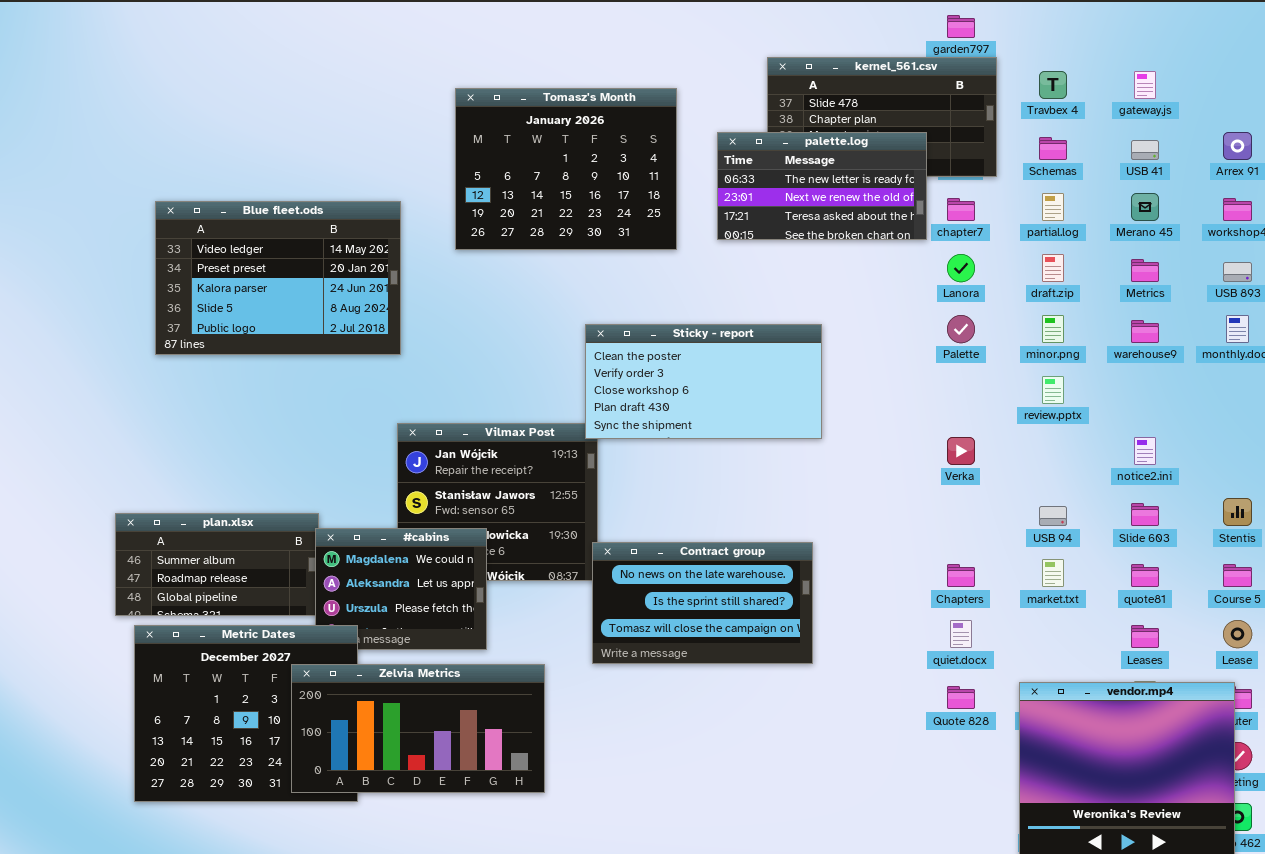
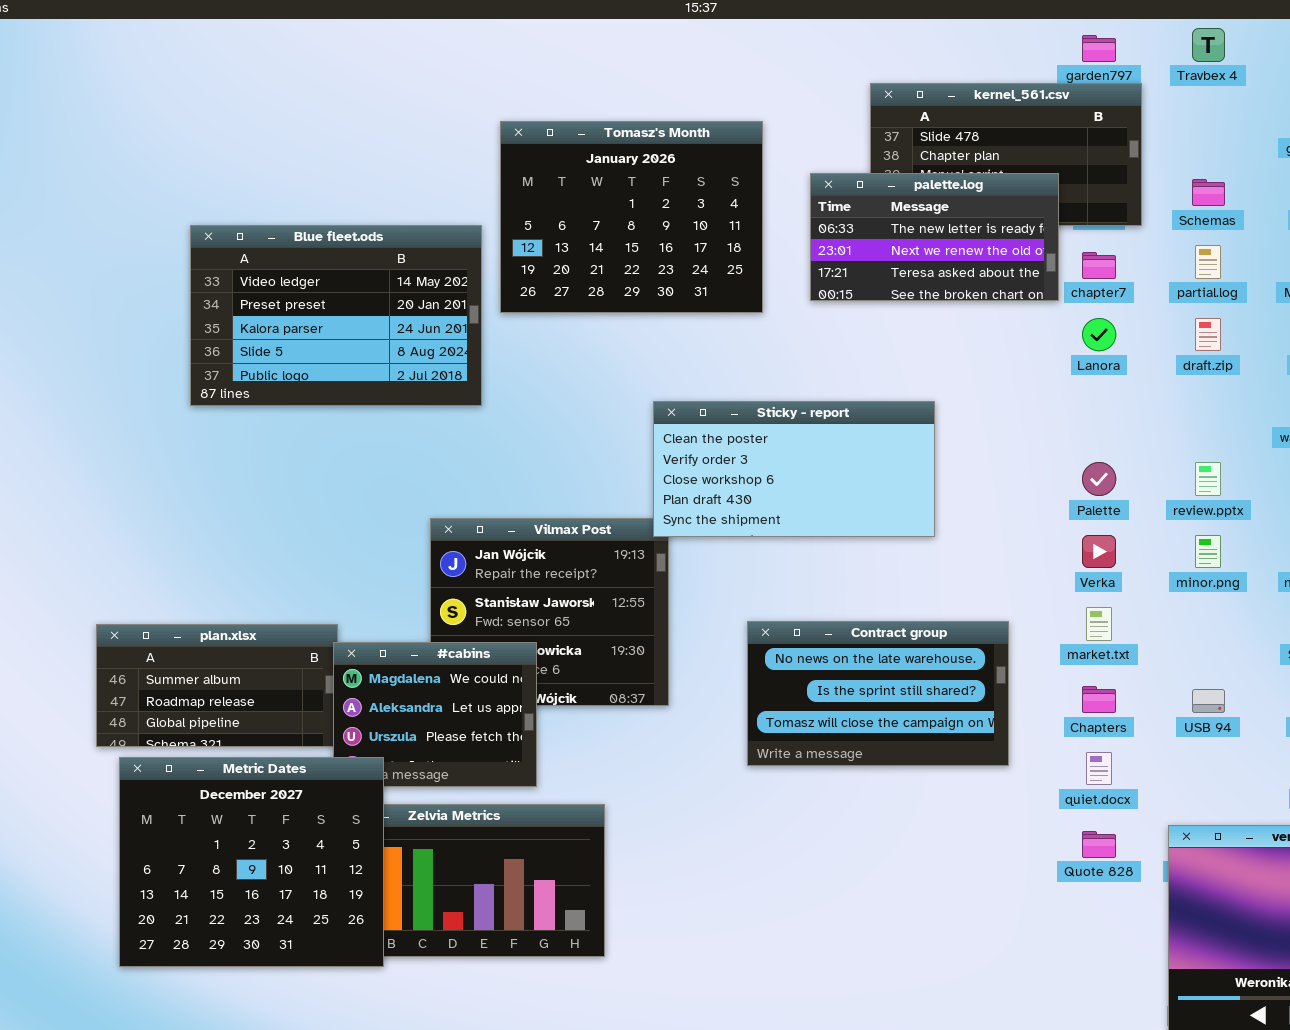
Travbex 4: [1039,71,1067,99] -> [1192,28,1225,62], moved
Blue fleet.ods: [155,201,401,355] -> [190,225,482,406], moved
Palette: [947,315,975,343] -> [1082,462,1116,496], moved
minor.png: [1042,315,1064,343] -> [1195,535,1221,568], moved
USB 94: [1039,506,1067,526] -> [1192,689,1225,713], moved
Contract group: [592,542,813,664] -> [747,621,1009,766], moved
market.txt: [1042,559,1064,587] -> [1086,607,1112,641], moved
Metric Dates: [134,625,358,802] -> [119,757,384,967], raised

